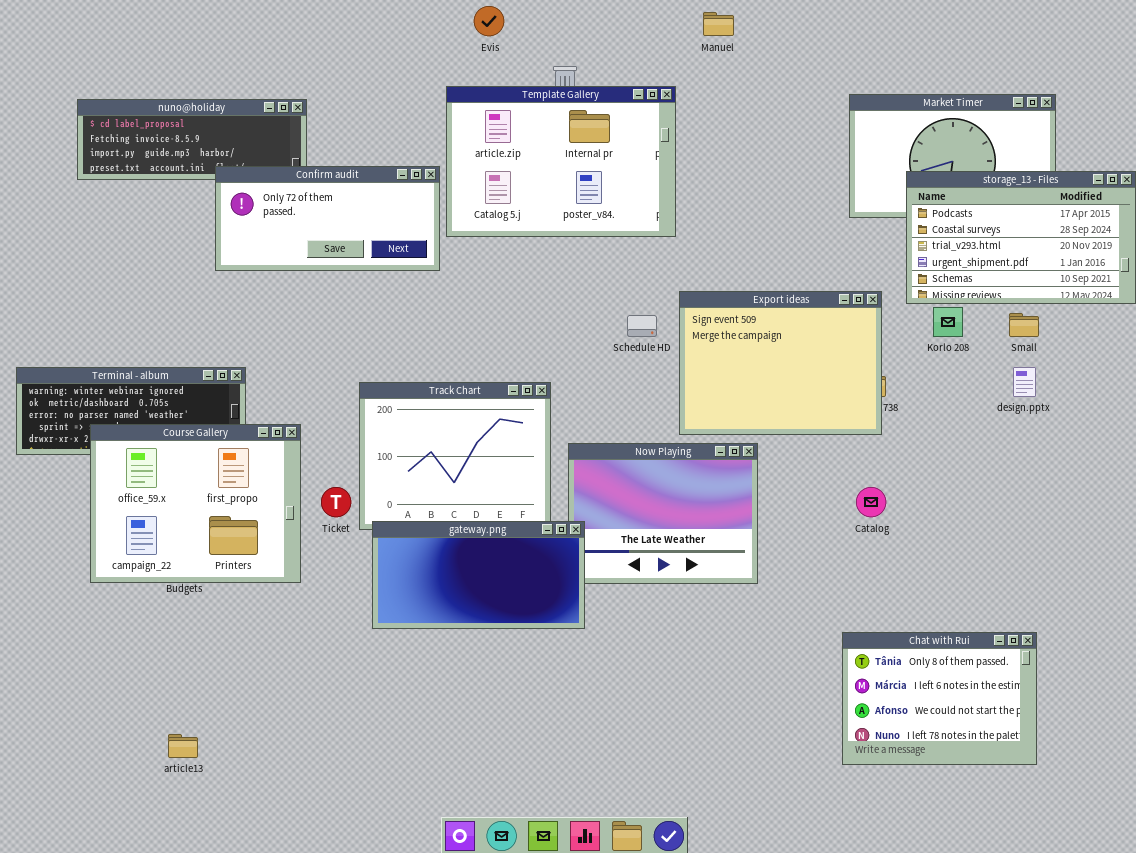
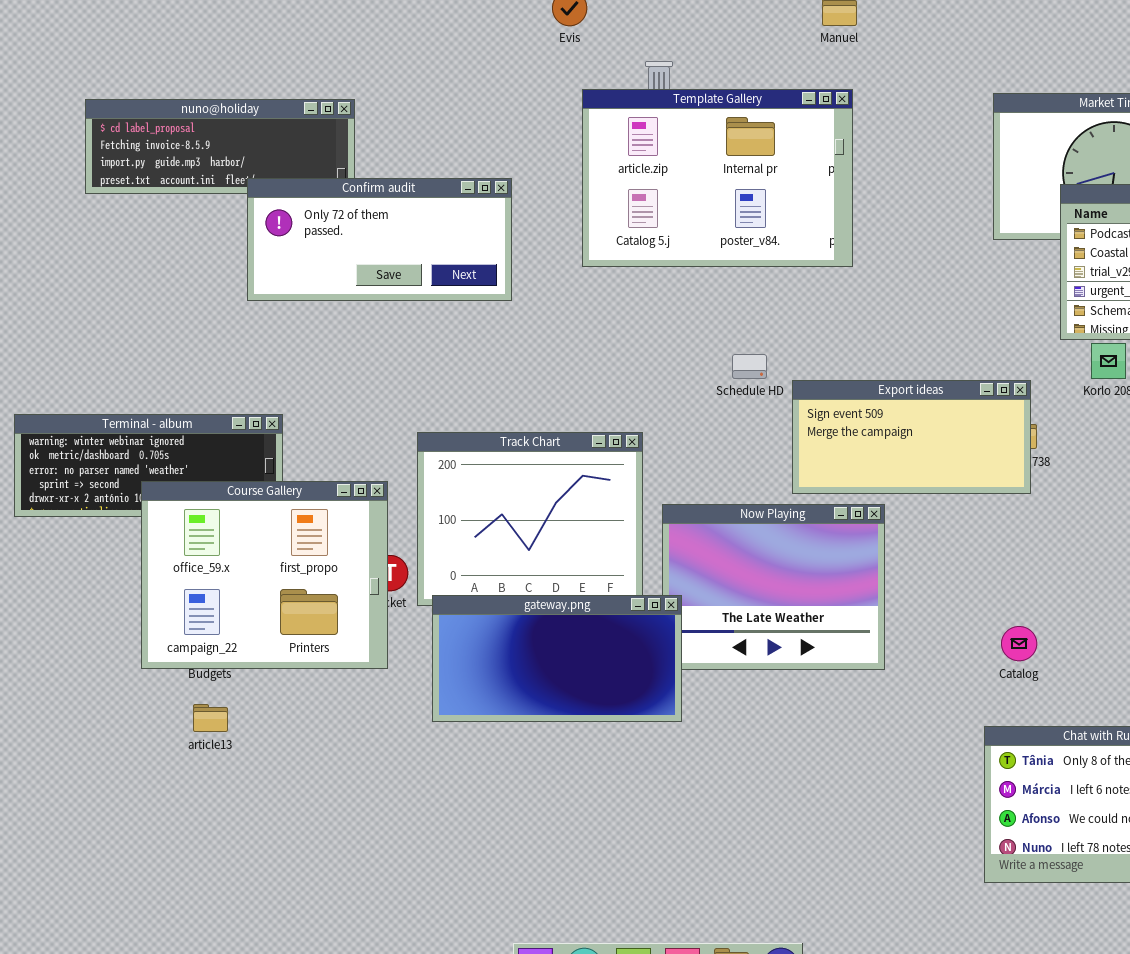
Template Gallery: [446,86,676,237] -> [582,89,853,267], moved
Export ideas: [679,291,882,435] -> [792,380,1031,494], resized
Course Gallery: [90,424,301,583] -> [141,481,388,669], moved
Catalog: [856,487,886,517] -> [1001,626,1037,661], moved
article13: [168,734,198,758] -> [193,704,228,732], moved

